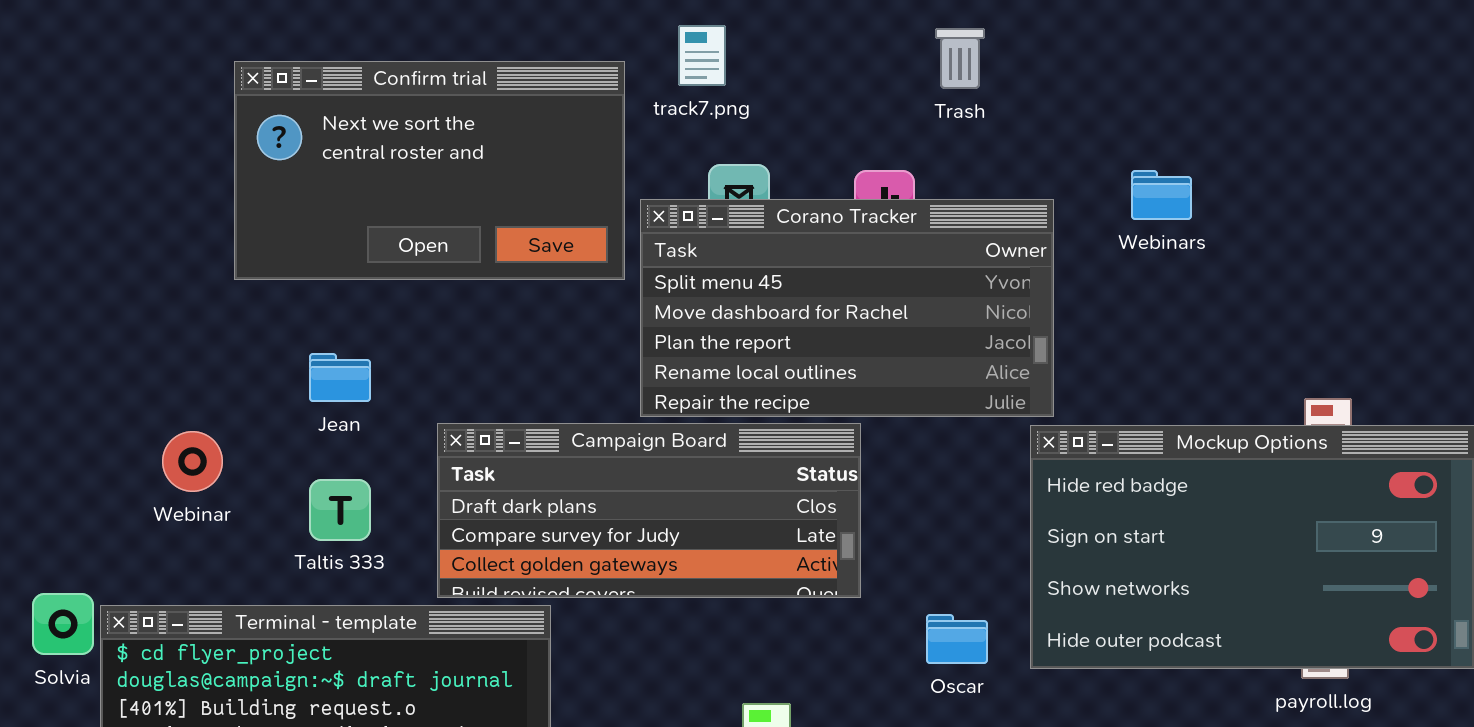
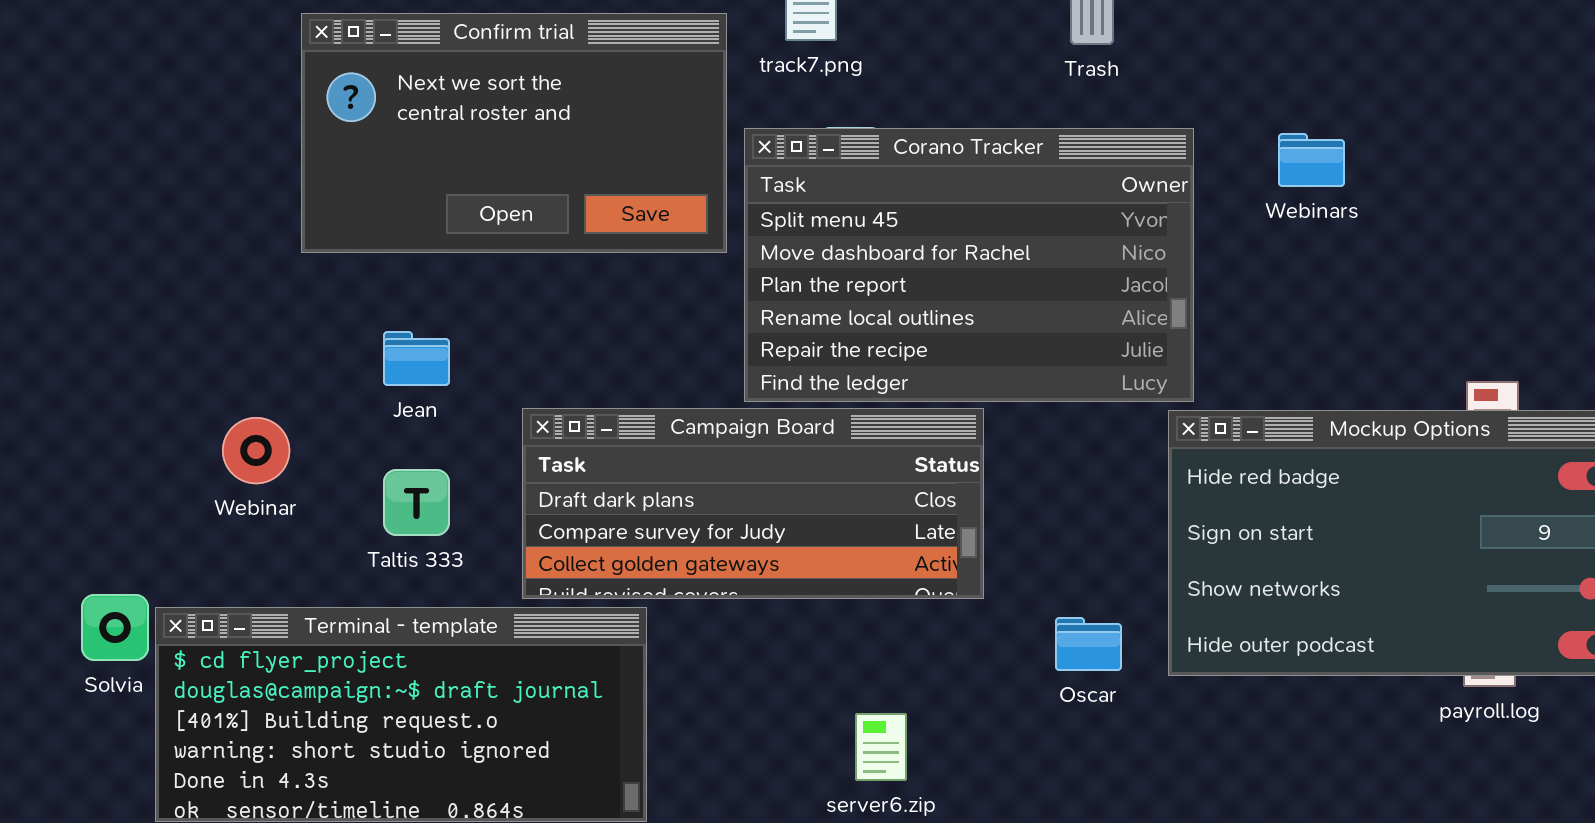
Corano Tracker: [640,199,1054,417] -> [744,128,1194,402], resized

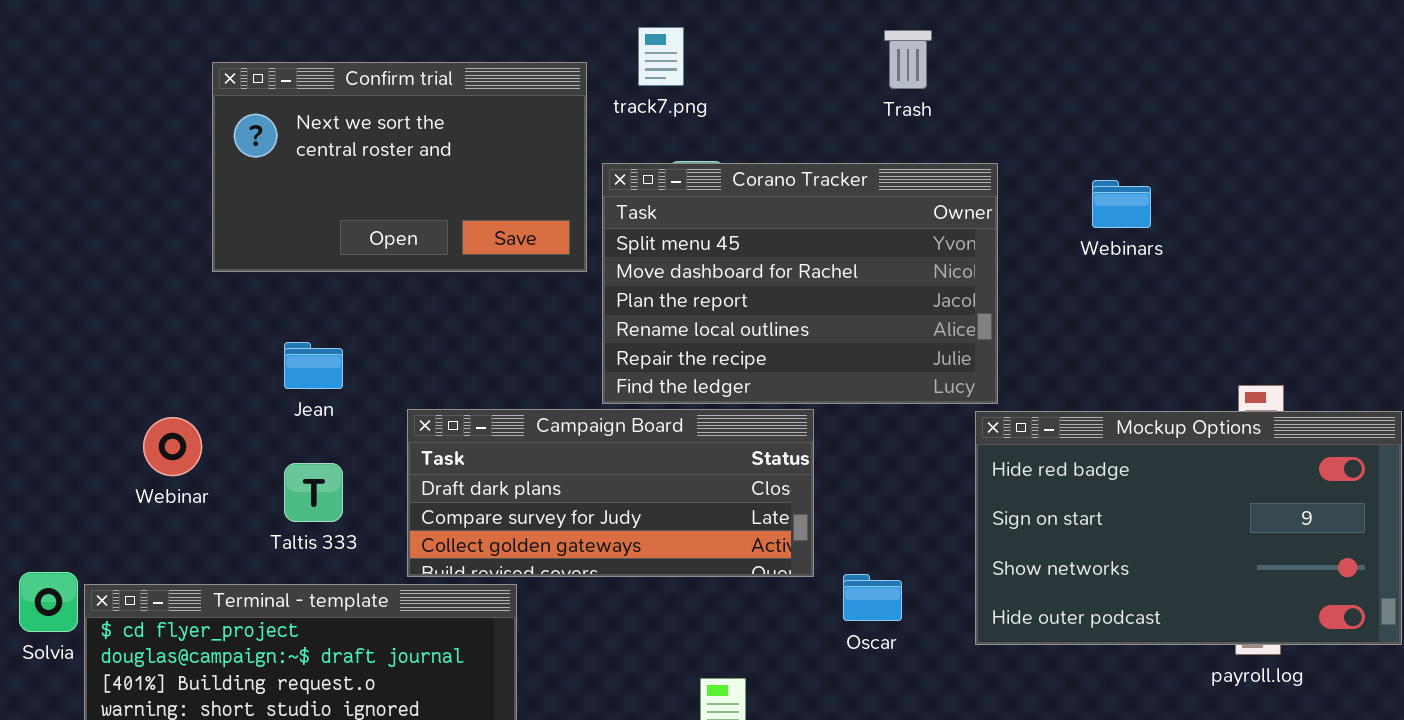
Webinars: [1278,133,1345,187] -> [1092,180,1151,228], moved
Oscar: [1055,617,1122,671] -> [843,574,902,621], moved

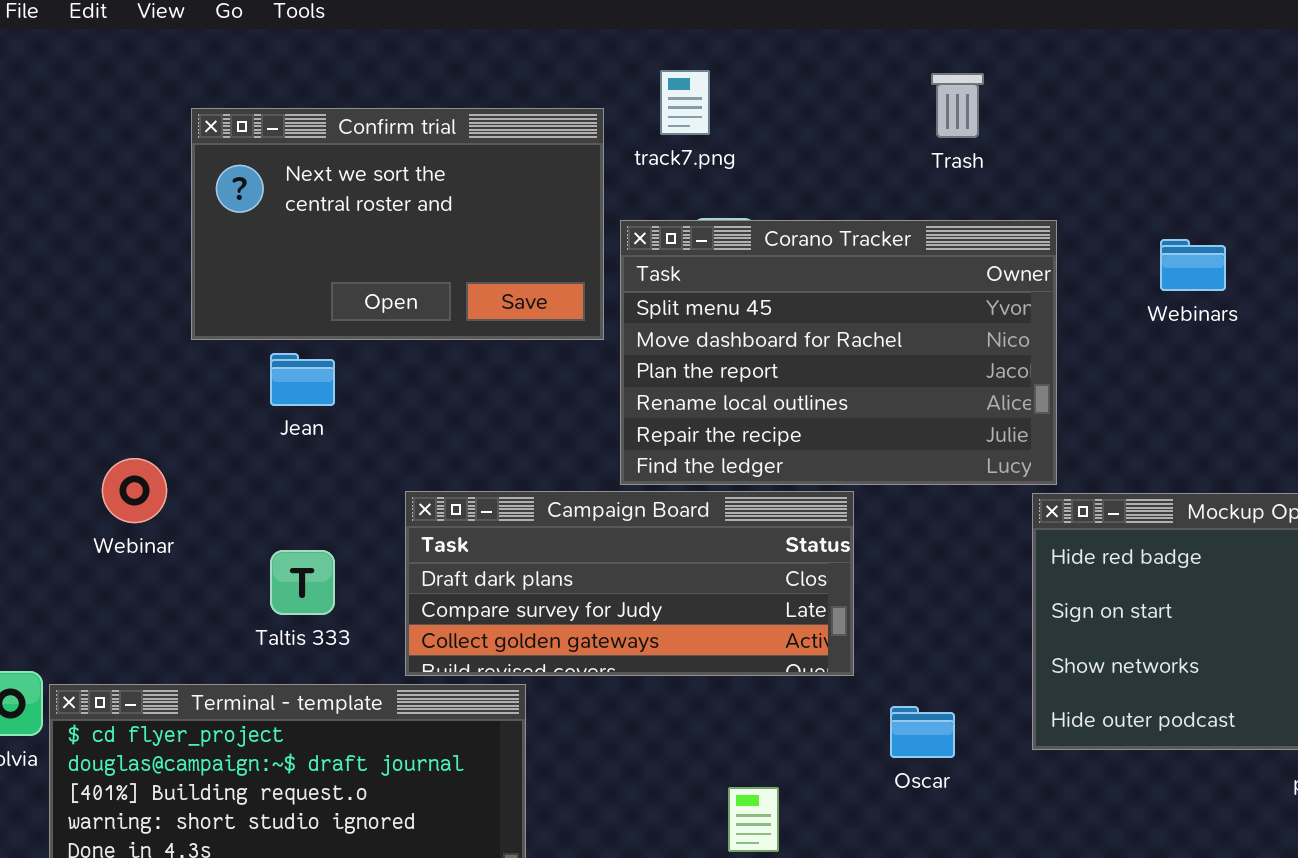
Jean: [284,342,343,389] -> [270,353,335,406], moved
Webinar: [143,417,202,476] -> [102,458,167,523], moved
Oscar: [843,574,902,621] -> [890,706,955,758], moved

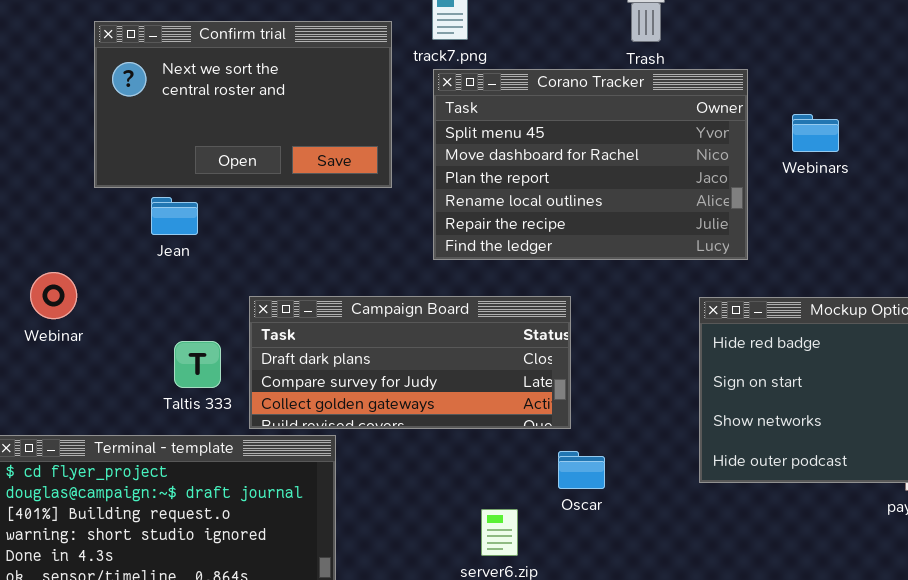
Corano Tracker: [620,220,1057,485] -> [433,69,748,260], moved
Taltis 333: [270,550,335,615] -> [174,341,221,388], moved
Oscar: [890,706,955,758] -> [558,451,605,489], moved

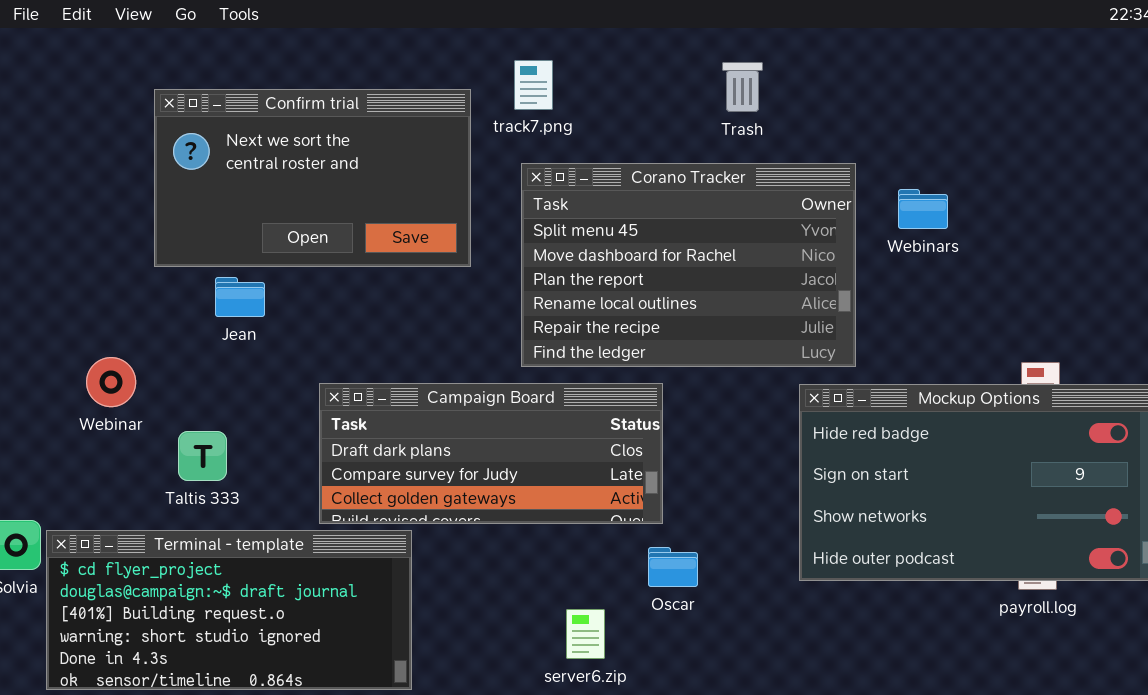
Corano Tracker: [433,69,748,260] -> [521,163,856,367], moved
Taltis 333: [174,341,221,388] -> [178,431,227,481], moved

